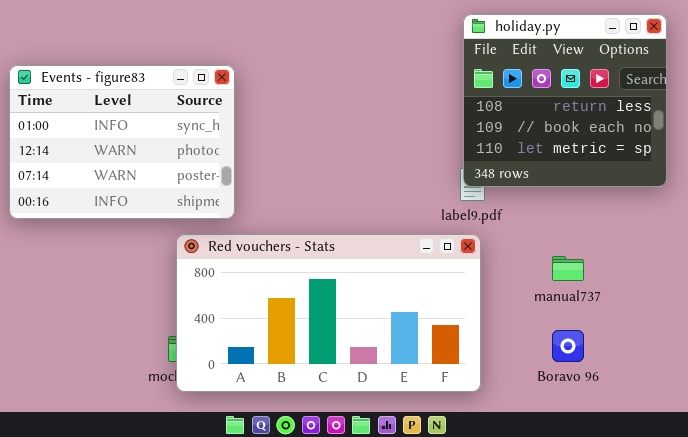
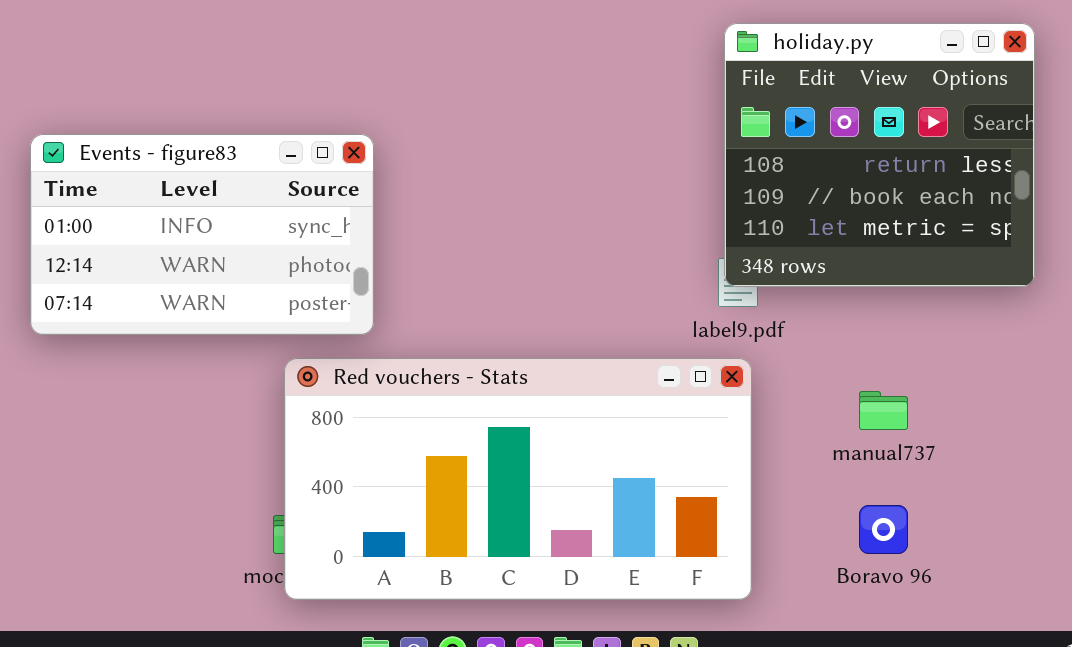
Events - figure83: [9,65,235,219] -> [30,134,374,335], resized

